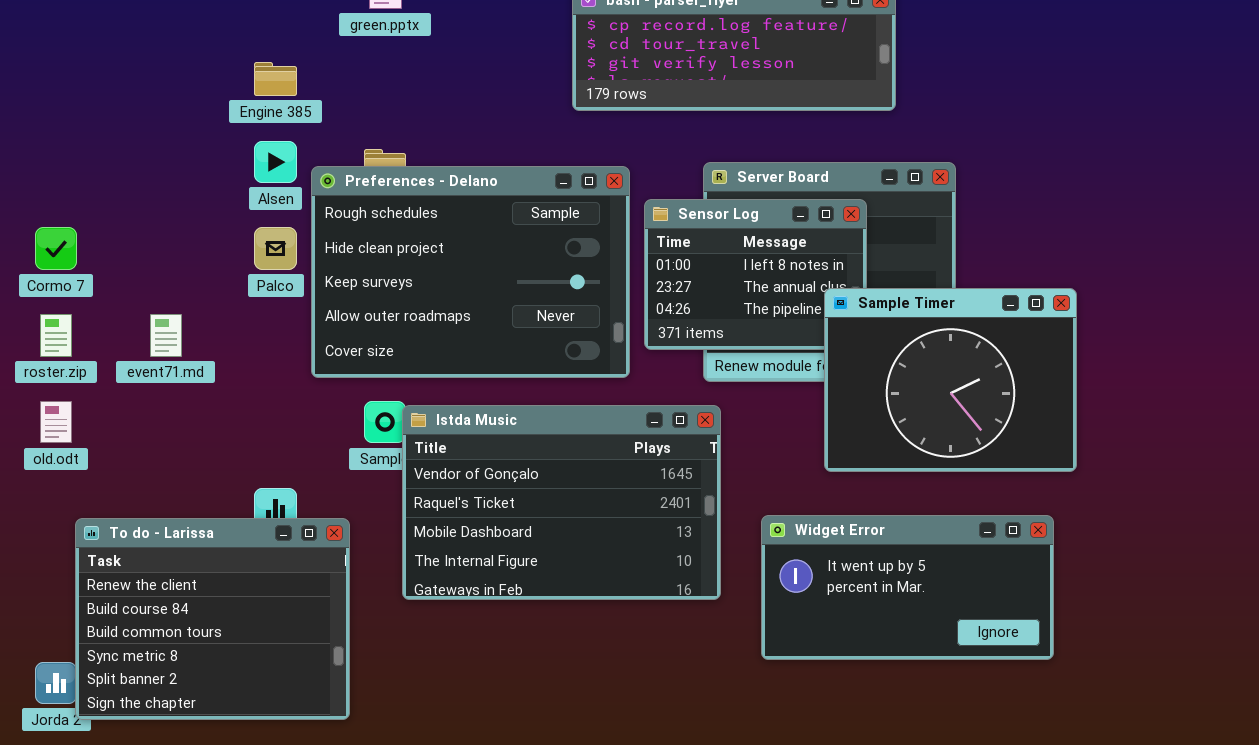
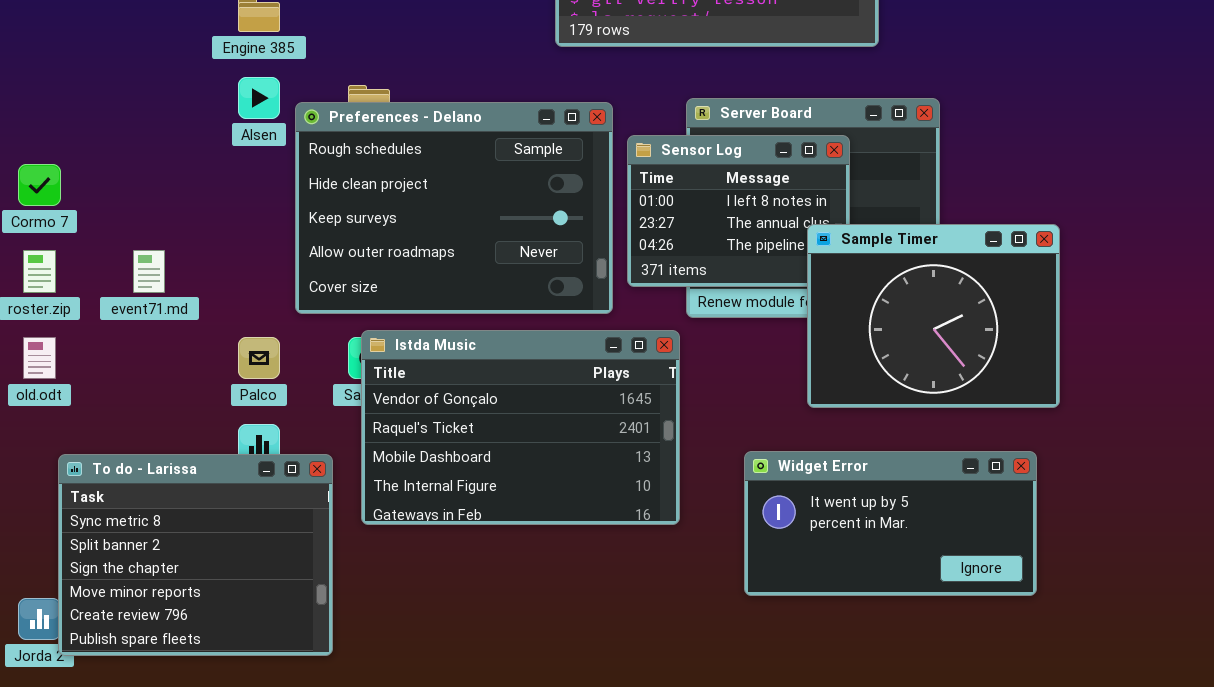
Palco: [254,227,297,270] -> [238,337,280,379], moved
Istda Music: [402,405,721,600] -> [361,330,680,525], moved
To do - Larissa: [75,518,350,720] -> [58,454,333,656], scrolled down 3 rows

